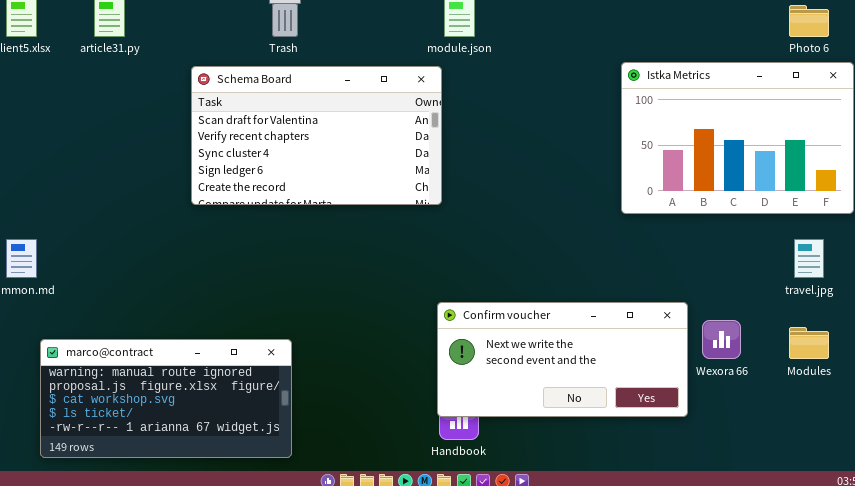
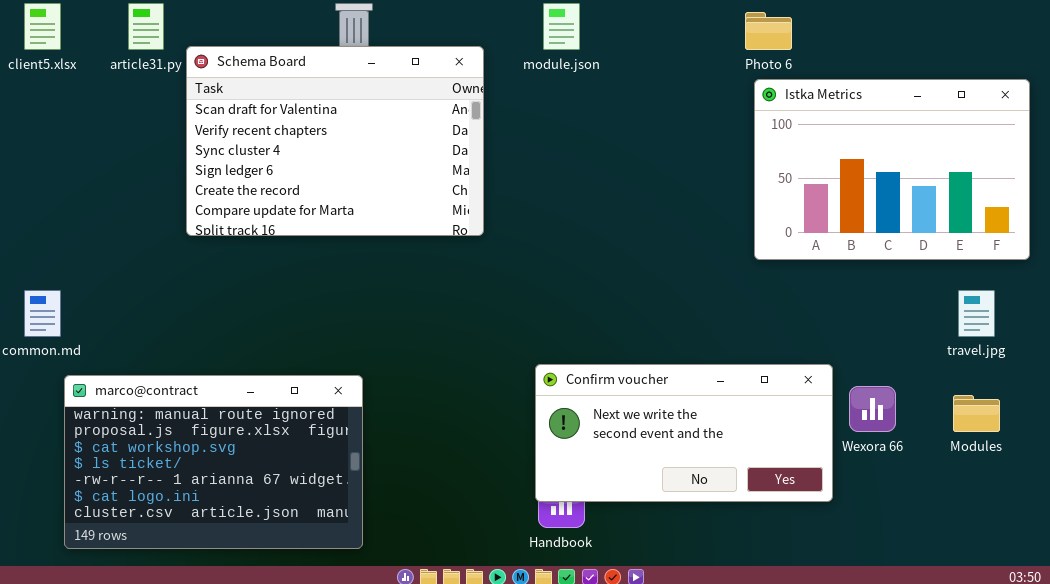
Photo 6: [789,5,829,37] -> [745,12,792,50], moved
Schema Board: [191,66,442,205] -> [186,46,484,236], moved, resized
marco@contract: [40,339,292,458] -> [64,375,363,549], resized

